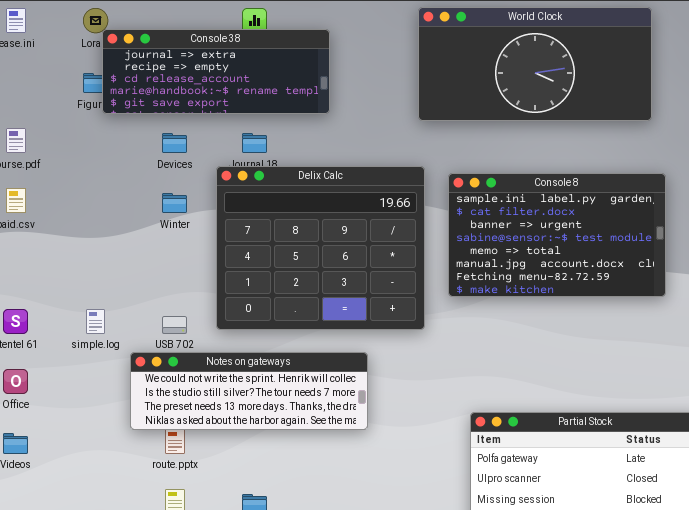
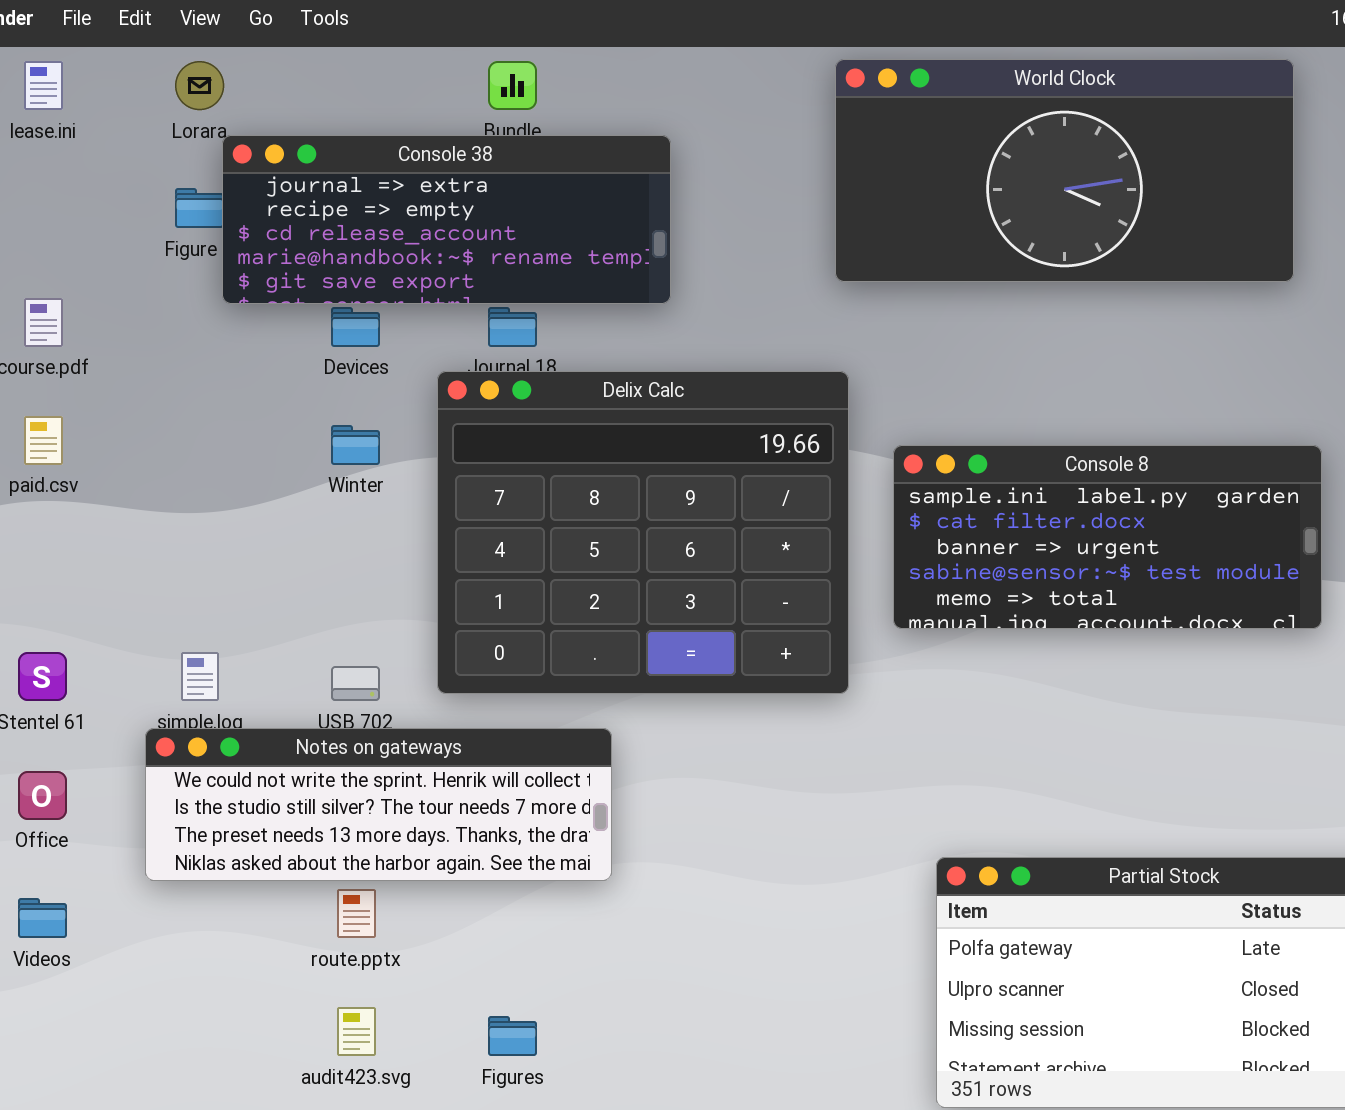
Console 38: [102,29,330,114] -> [222,135,671,304], moved
Console 8: [448,173,666,297] -> [893,445,1322,629], resized
Notes on gateways: [130,352,368,430] -> [145,728,612,881], moved

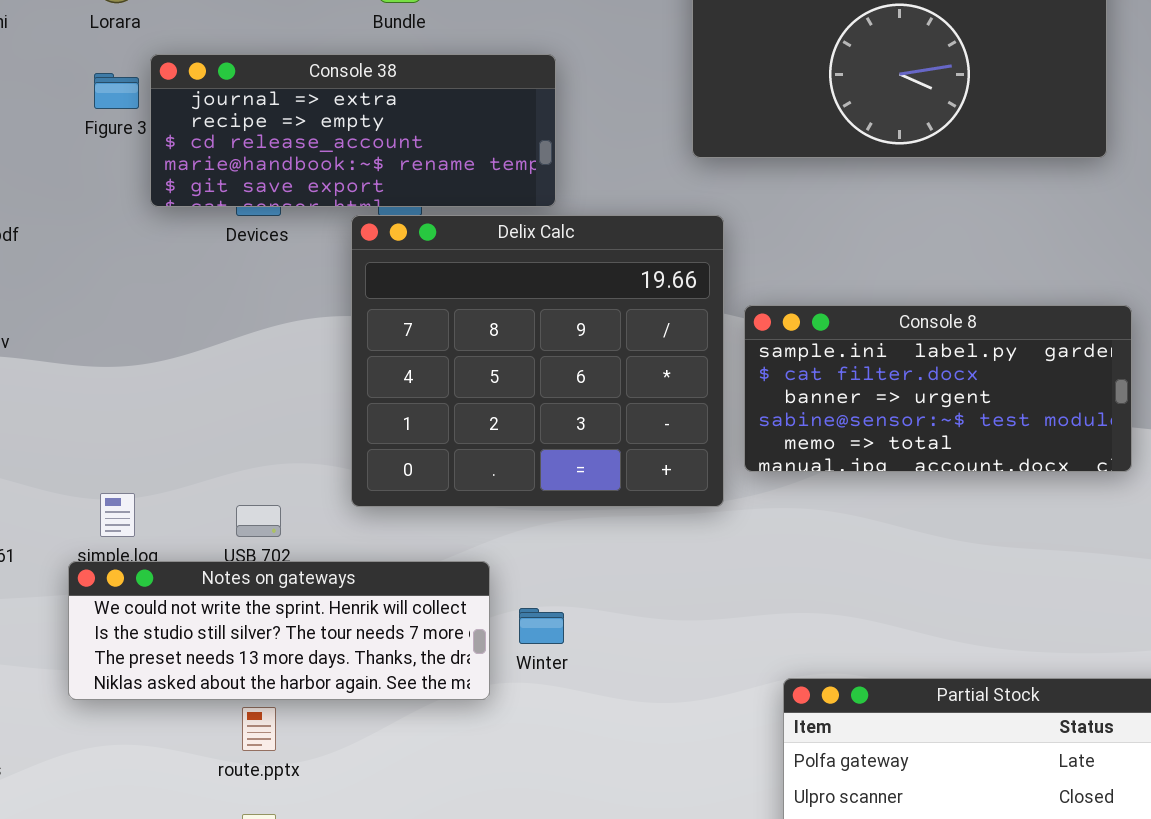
Console 38: [222,135,671,304] -> [150,54,556,207], moved
Delix Calc: [437,371,849,694] -> [351,215,724,507], moved
Winter: [331,425,380,465] -> [519,608,564,644], moved

